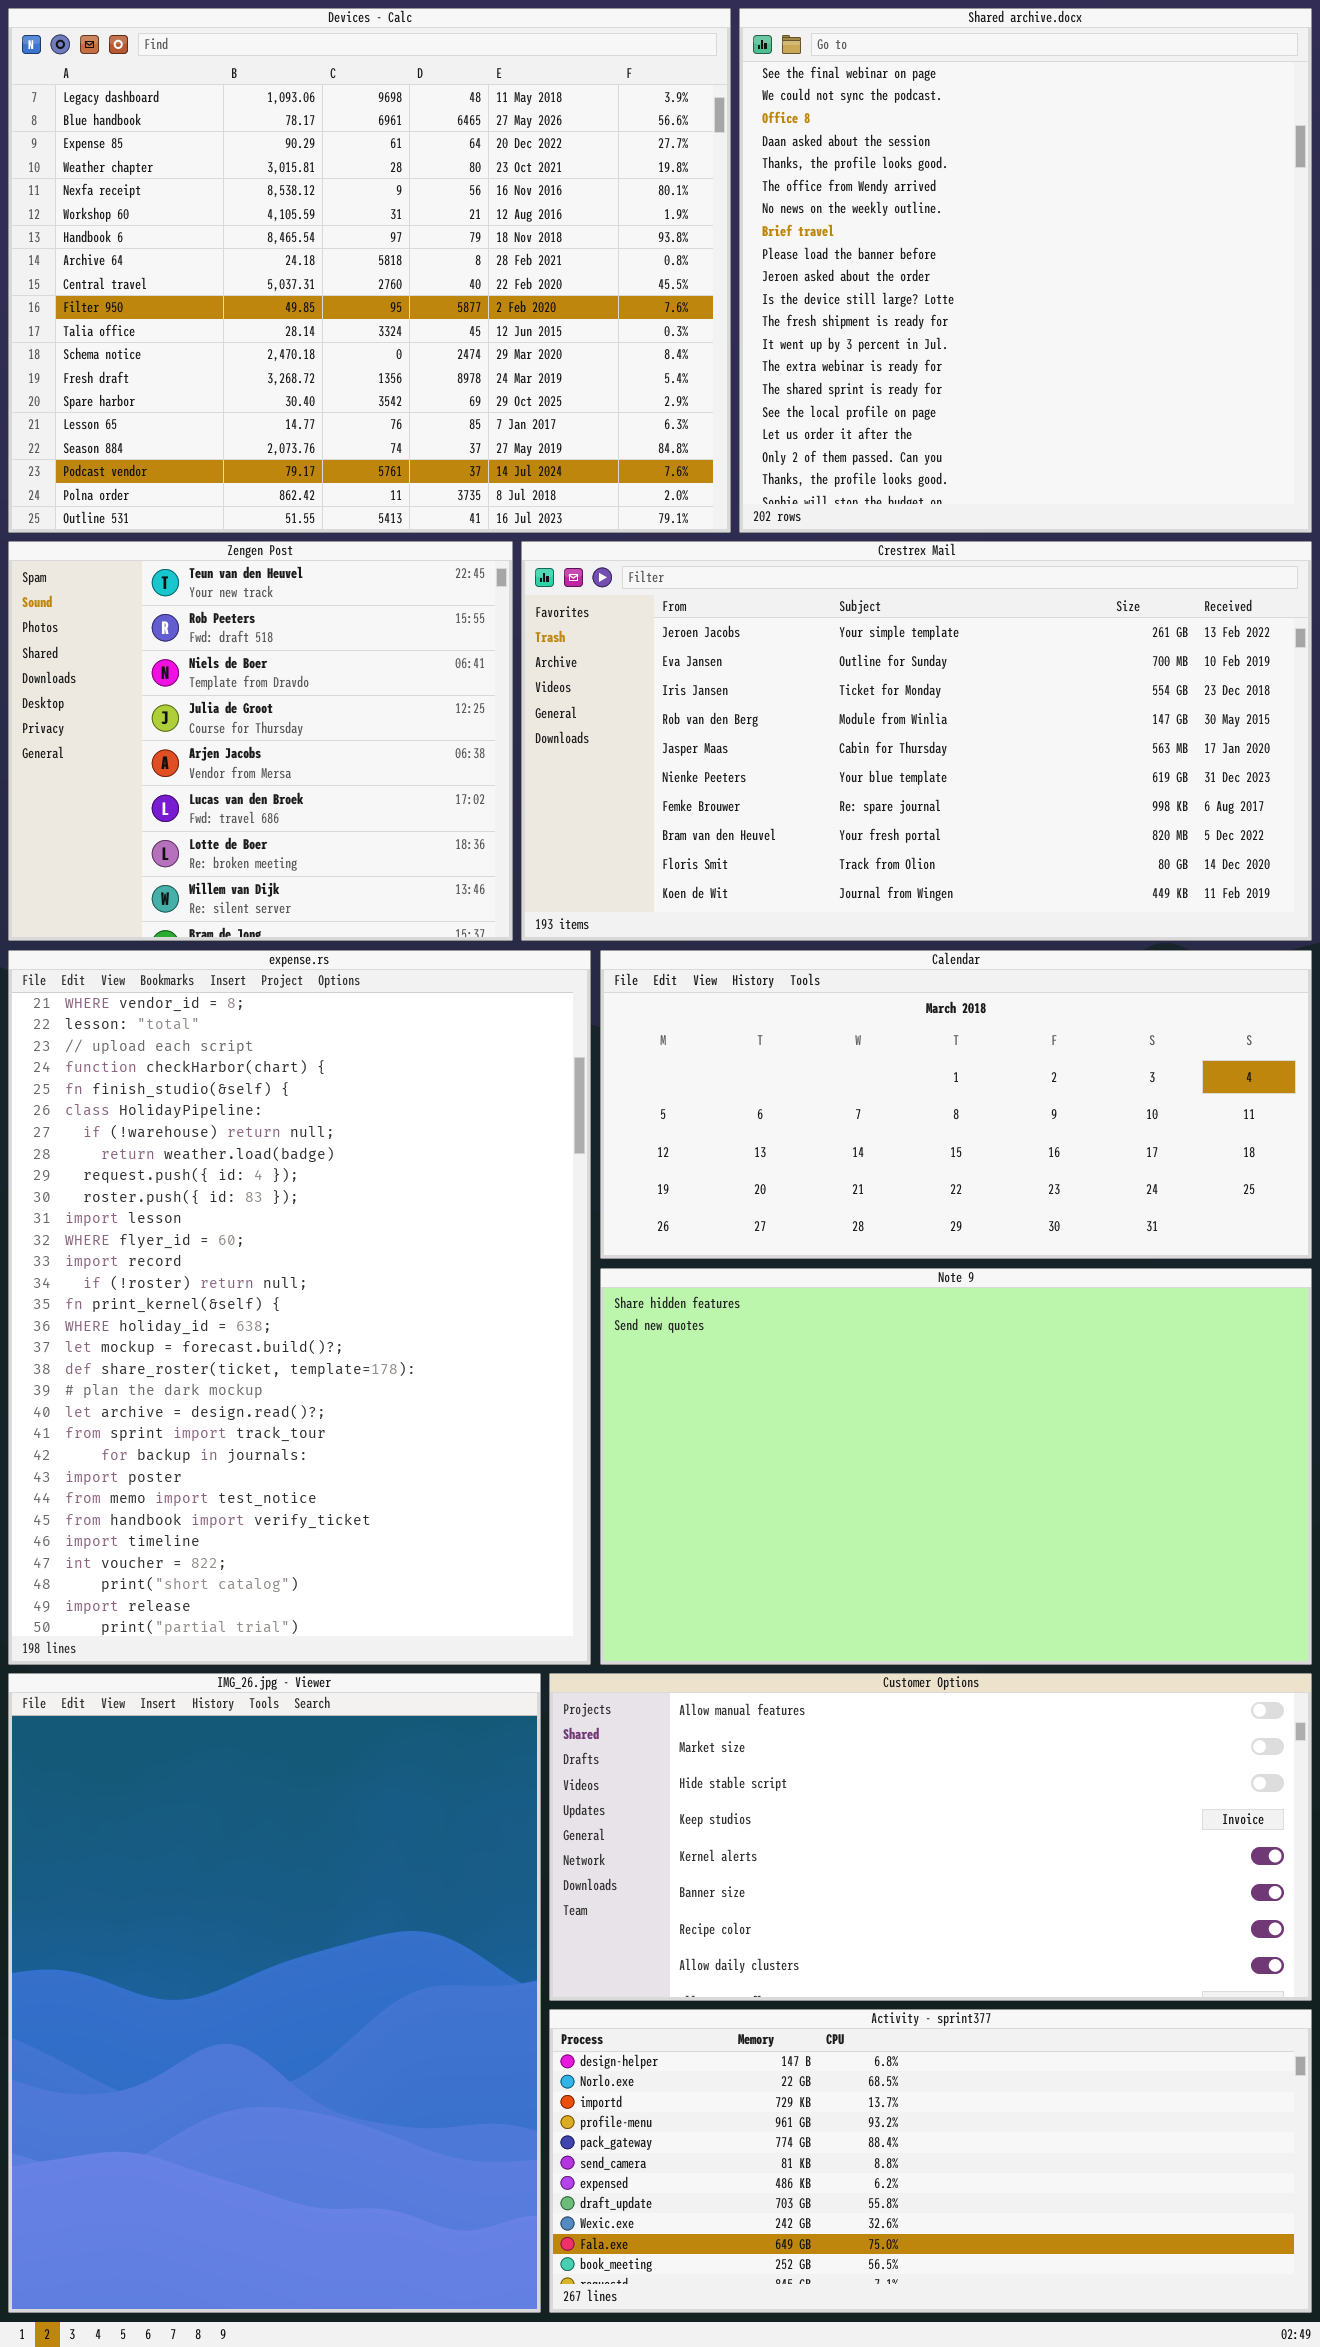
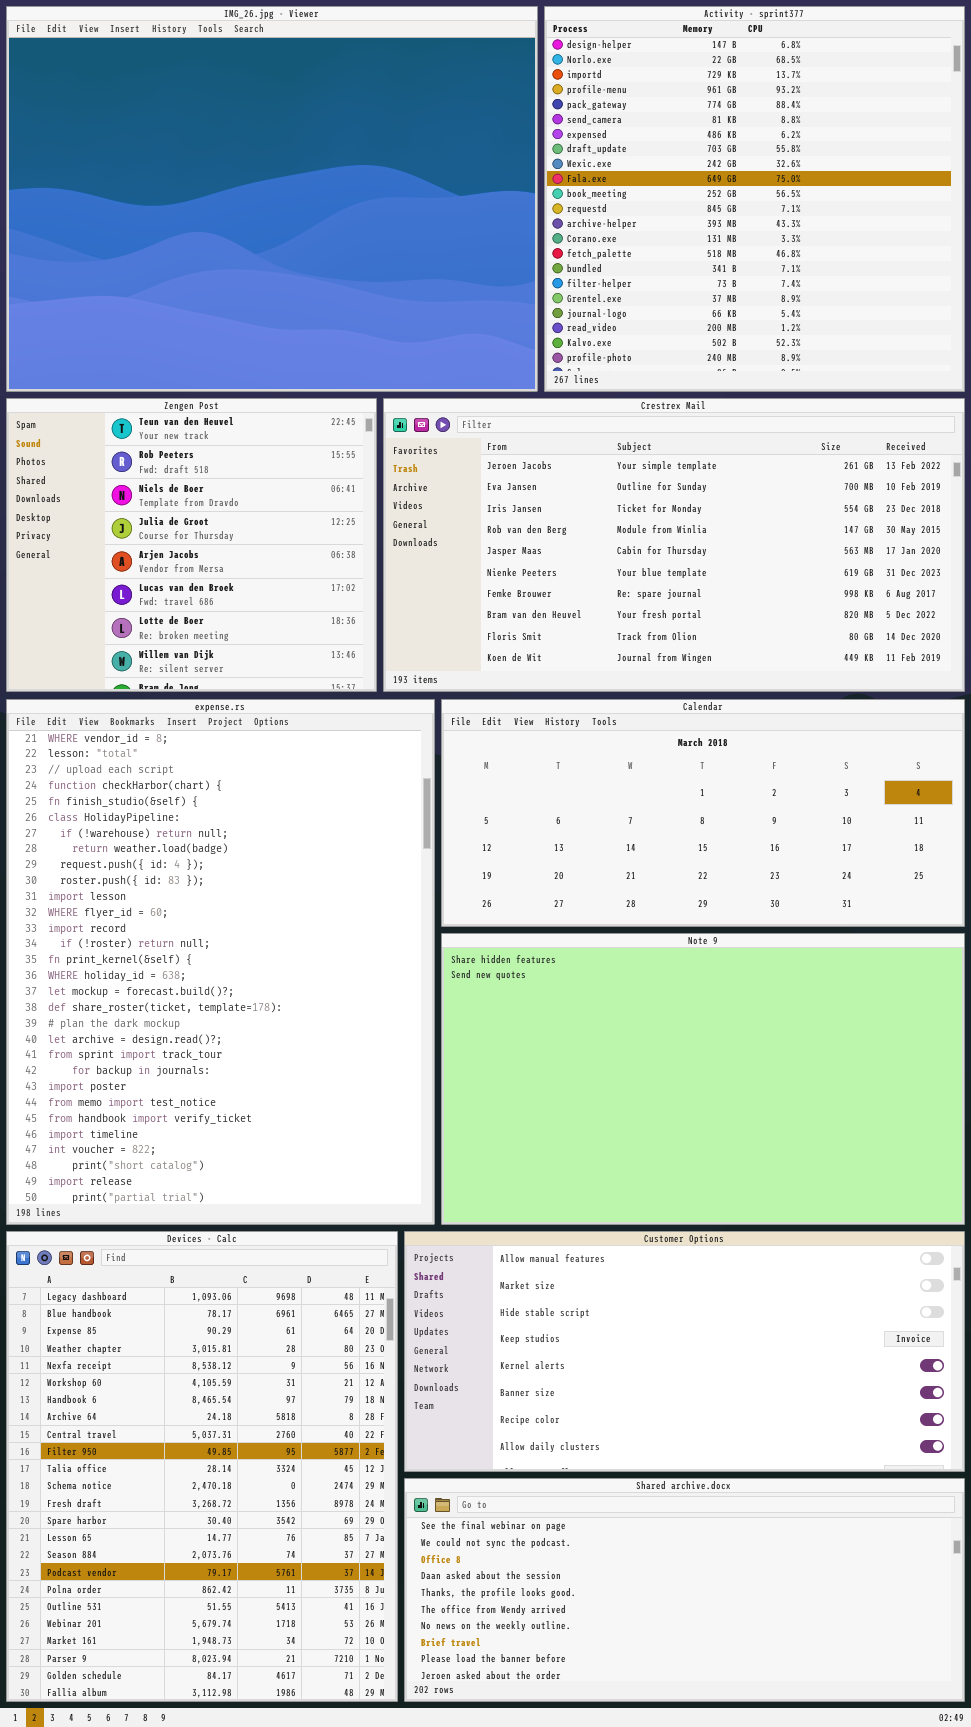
Devices - Calc: [8,8,731,533] -> [6,1231,398,1702], moved, resized
Shared archive.docx: [739,8,1312,533] -> [404,1478,965,1702], moved, resized
IMG_26.jpg - Viewer: [8,1673,541,2313] -> [6,6,538,392], moved, resized
Activity - sprint377: [549,2009,1312,2313] -> [544,6,965,392], moved, resized

